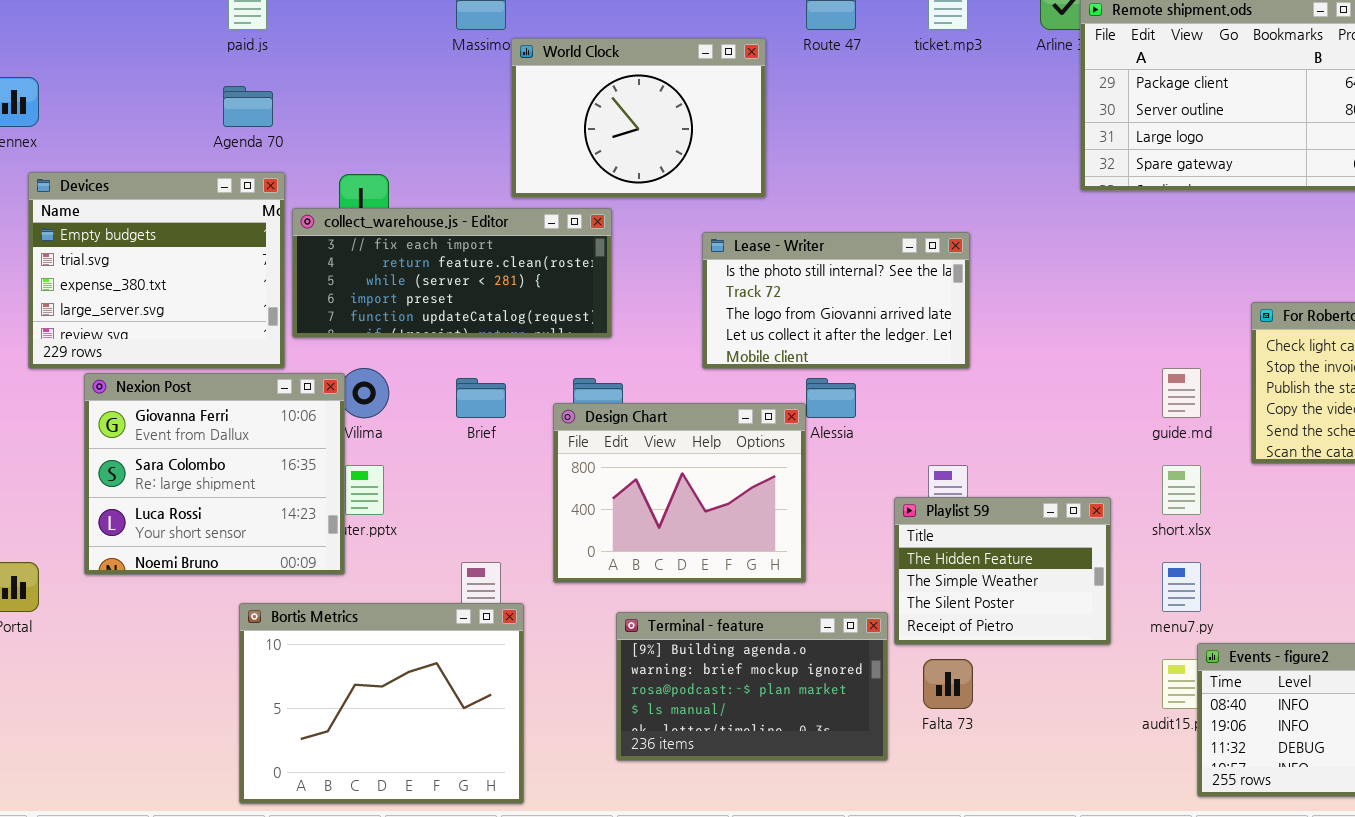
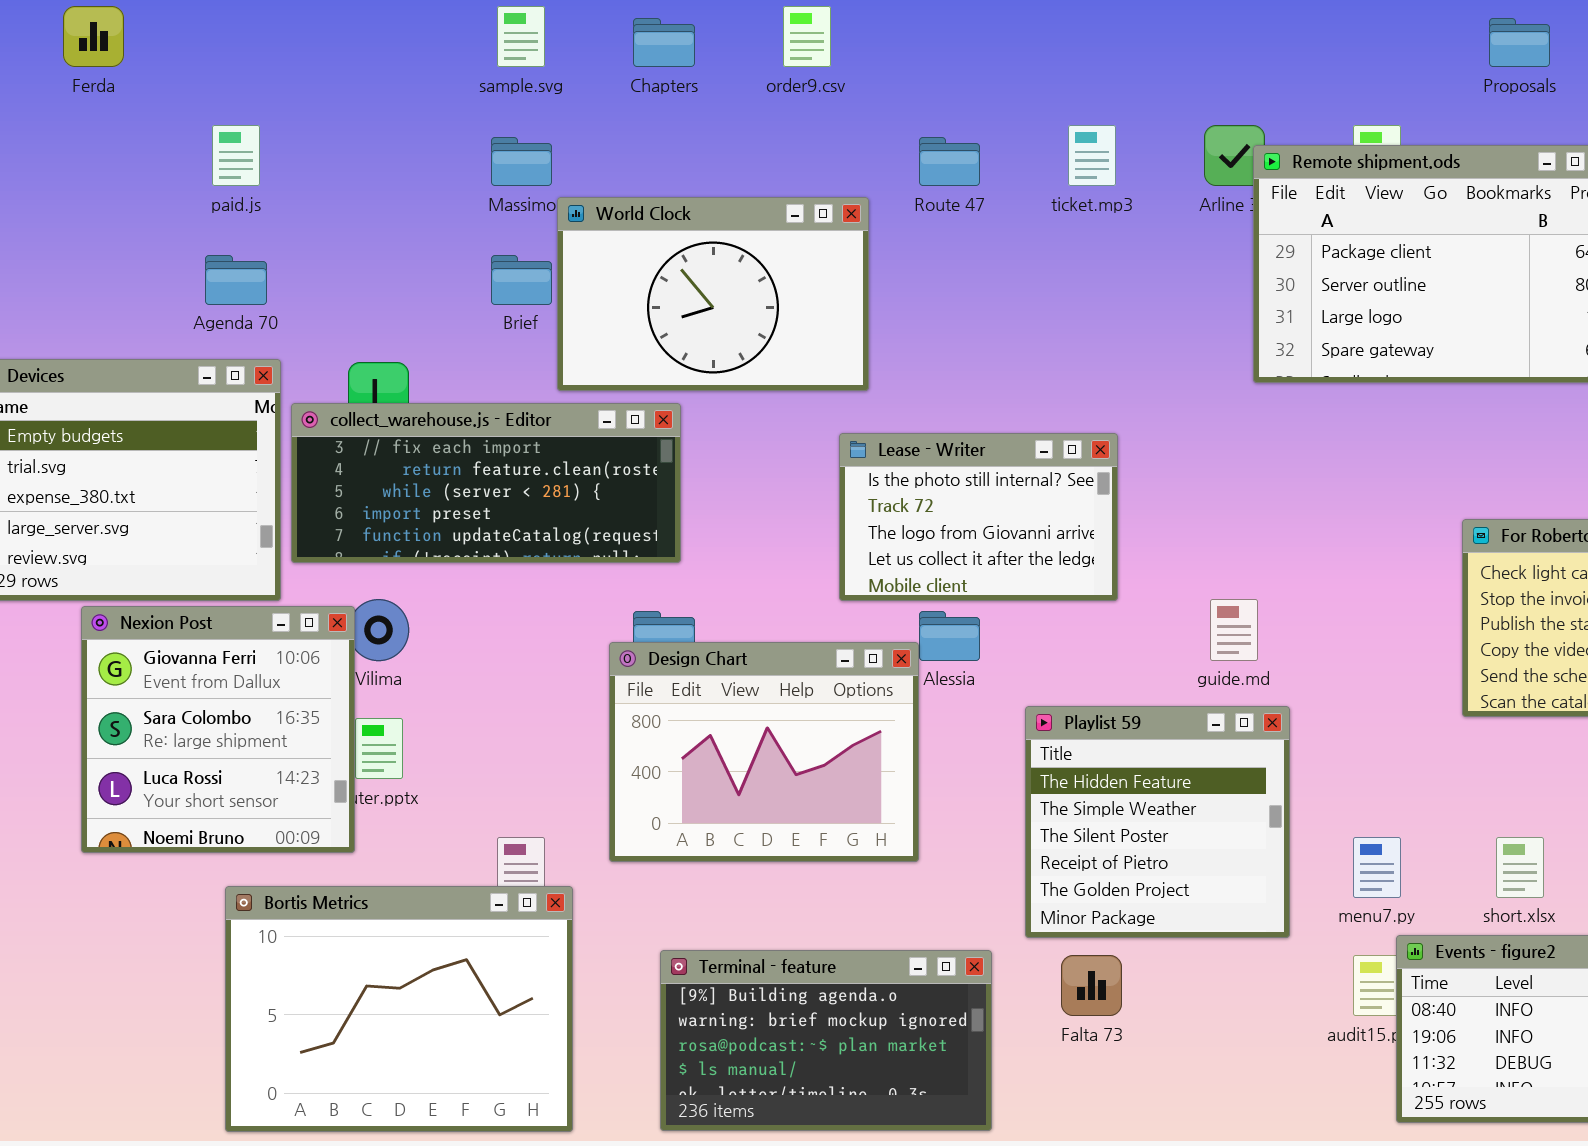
Lease - Writer: [702,232,970,369] -> [839,433,1118,601], resized
guide.md: [1162,368,1201,418] -> [1210,599,1258,661], moved
Nexion Post: [84,373,345,575] -> [81,606,355,853], resized
Brief: [456,378,506,418] -> [491,255,552,305], moved
short.xlsx: [1162,465,1201,515] -> [1496,837,1544,898], moved
Playlist 59: [894,497,1111,645] -> [1025,706,1290,938], resized
Terminal - feature: [616,612,888,761] -> [660,950,992,1131], moved

